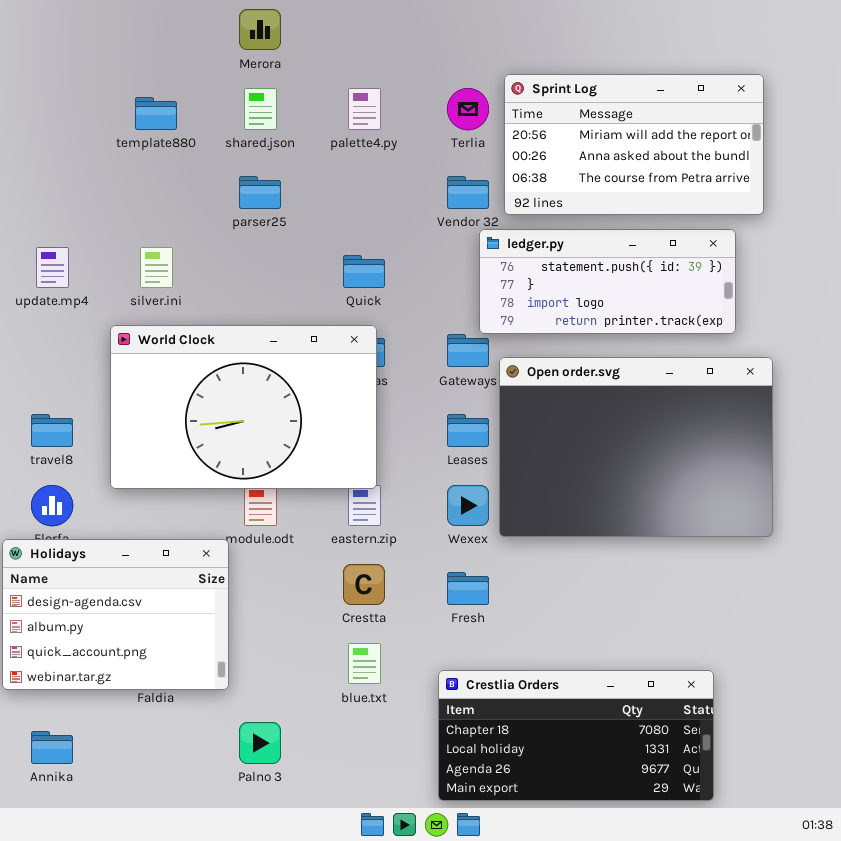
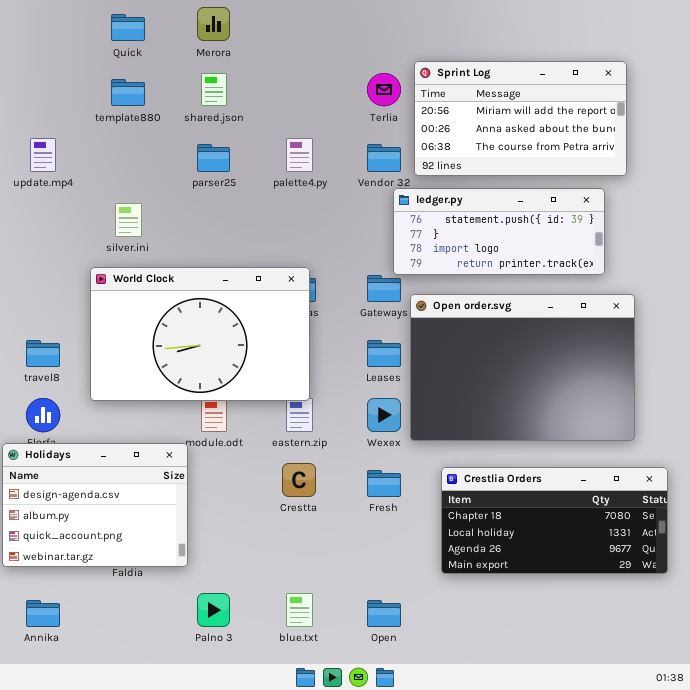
palette4.py: [348,88,381,130] -> [286,138,313,172], moved
update.mp4: [36,247,69,288] -> [30,138,56,172], moved
Quick: [343,255,385,288] -> [111,14,145,41], moved
blue.txt: [348,643,381,684] -> [286,593,313,627], moved
Crestlia Orders: [438,670,714,801] -> [441,467,668,574], moved

